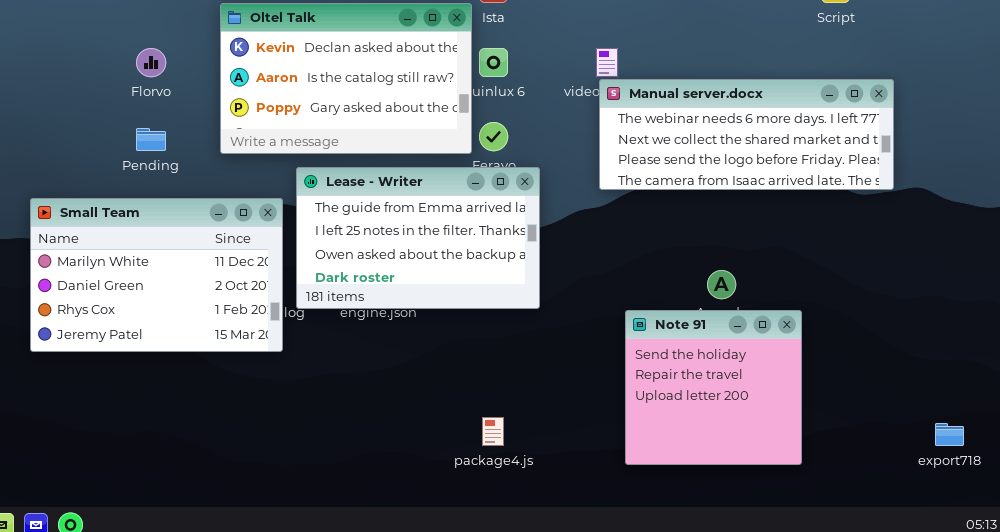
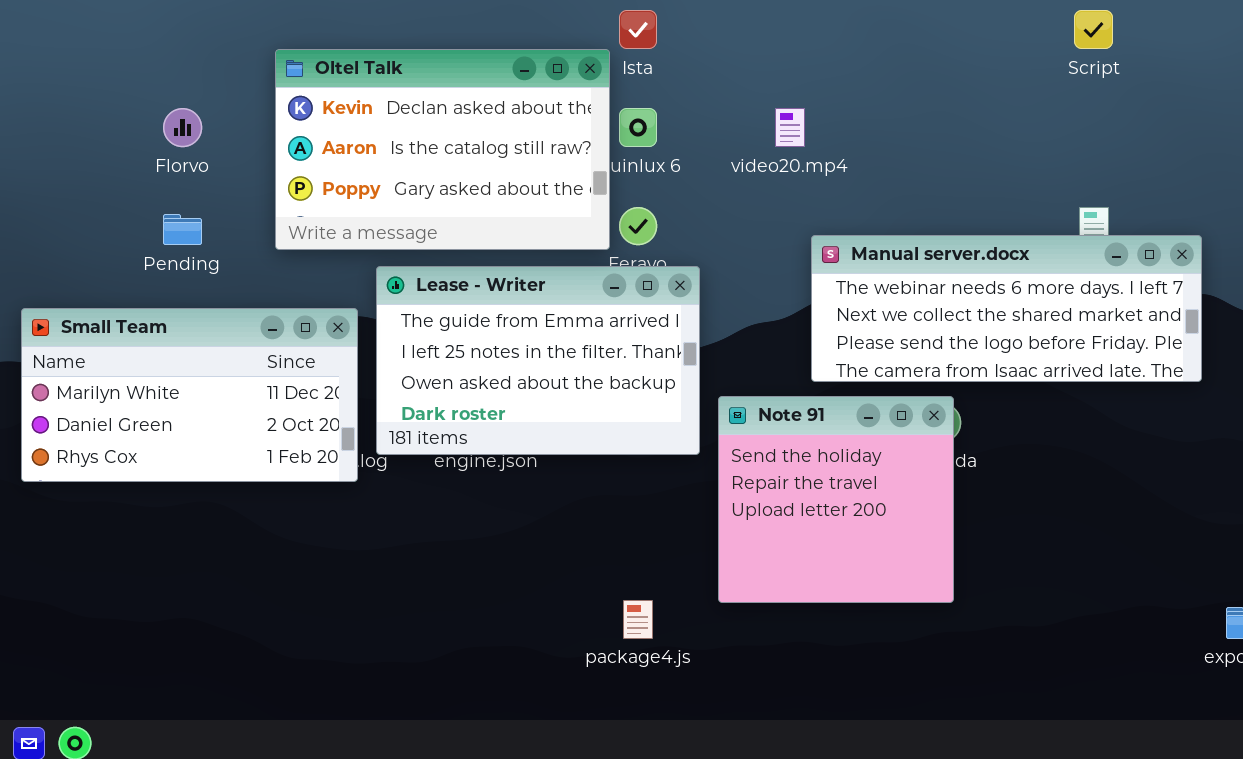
Manual server.docx: [599,79,894,190] -> [811,235,1202,382], moved
Small Team: [30,198,283,352] -> [21,308,358,482], resized
Note 91: [625,310,802,465] -> [718,396,954,603], moved

